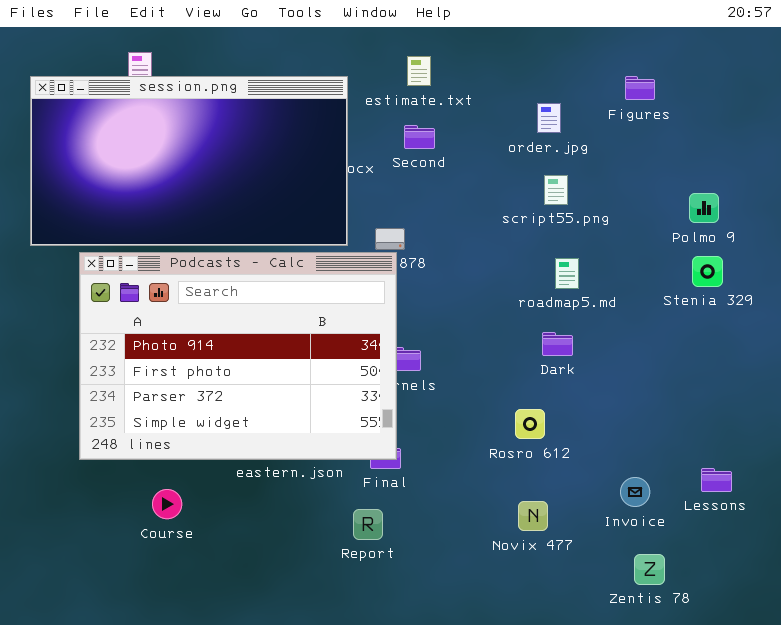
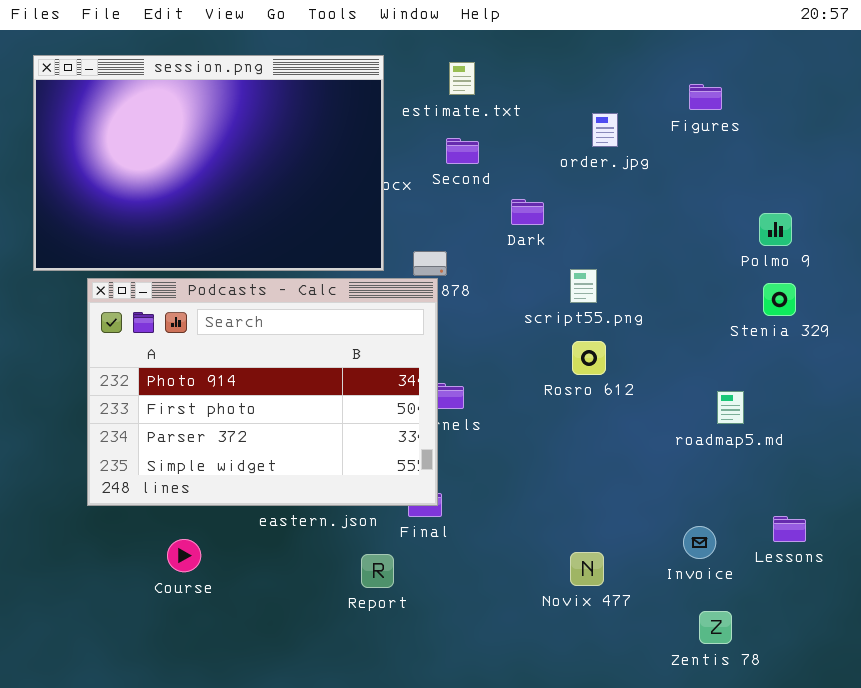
session.png: [30,76,348,246] -> [33,55,384,271], resized
script55.png: [544,175,568,205] -> [570,269,597,303], moved
roadmap5.md: [555,258,579,289] -> [717,391,744,424], moved
Dark: [542,332,573,356] -> [511,199,544,225], moved
Rosro 612: [515,409,545,439] -> [572,341,606,375], moved
Report: [353,509,383,540] -> [361,554,394,588], moved

